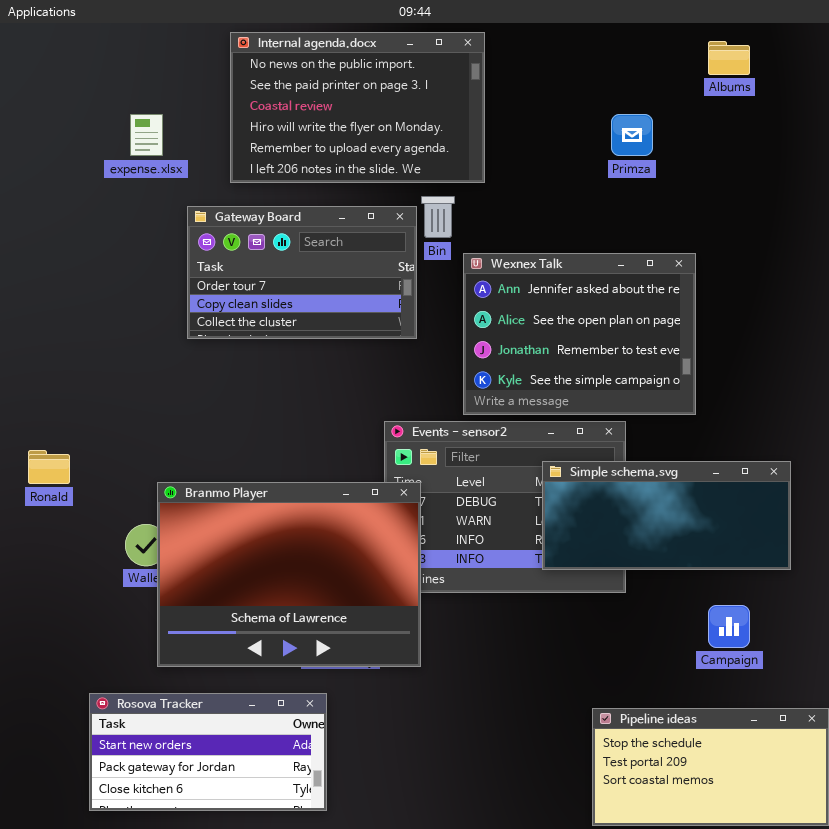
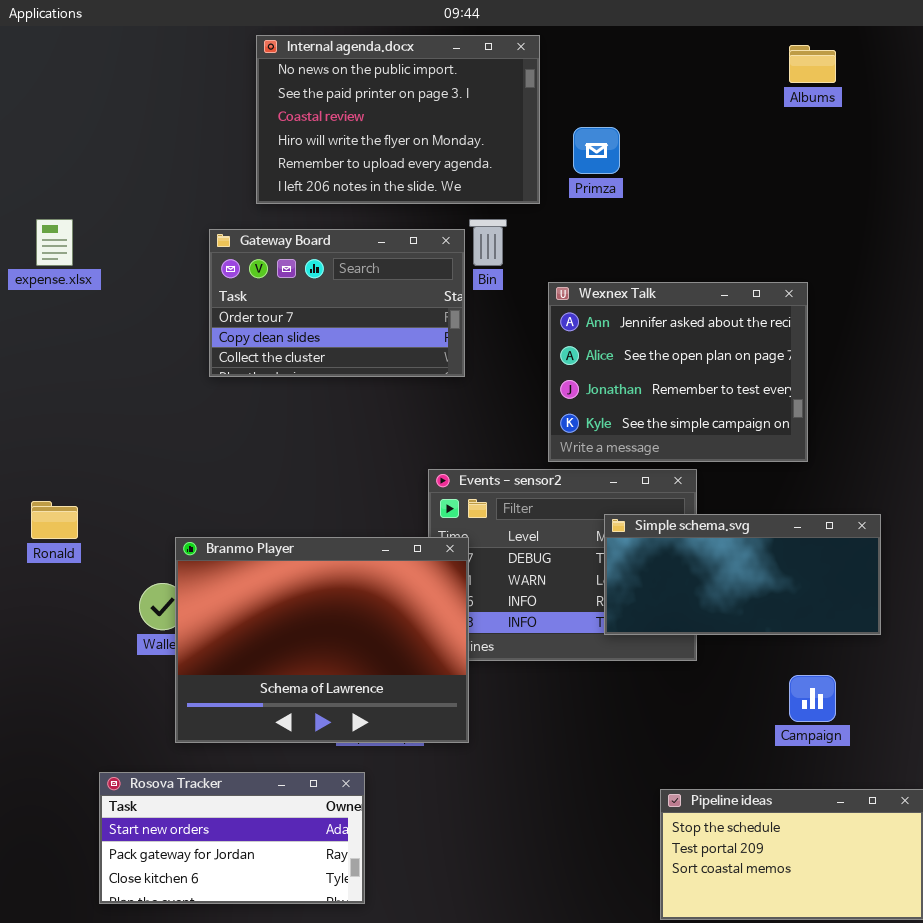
expense.xlsx: [130,114,163,156] -> [36,219,73,266], moved
Primza: [611,114,653,156] -> [573,127,620,174], moved
Wexnex Talk: [463,253,696,415] -> [548,282,808,462], moved

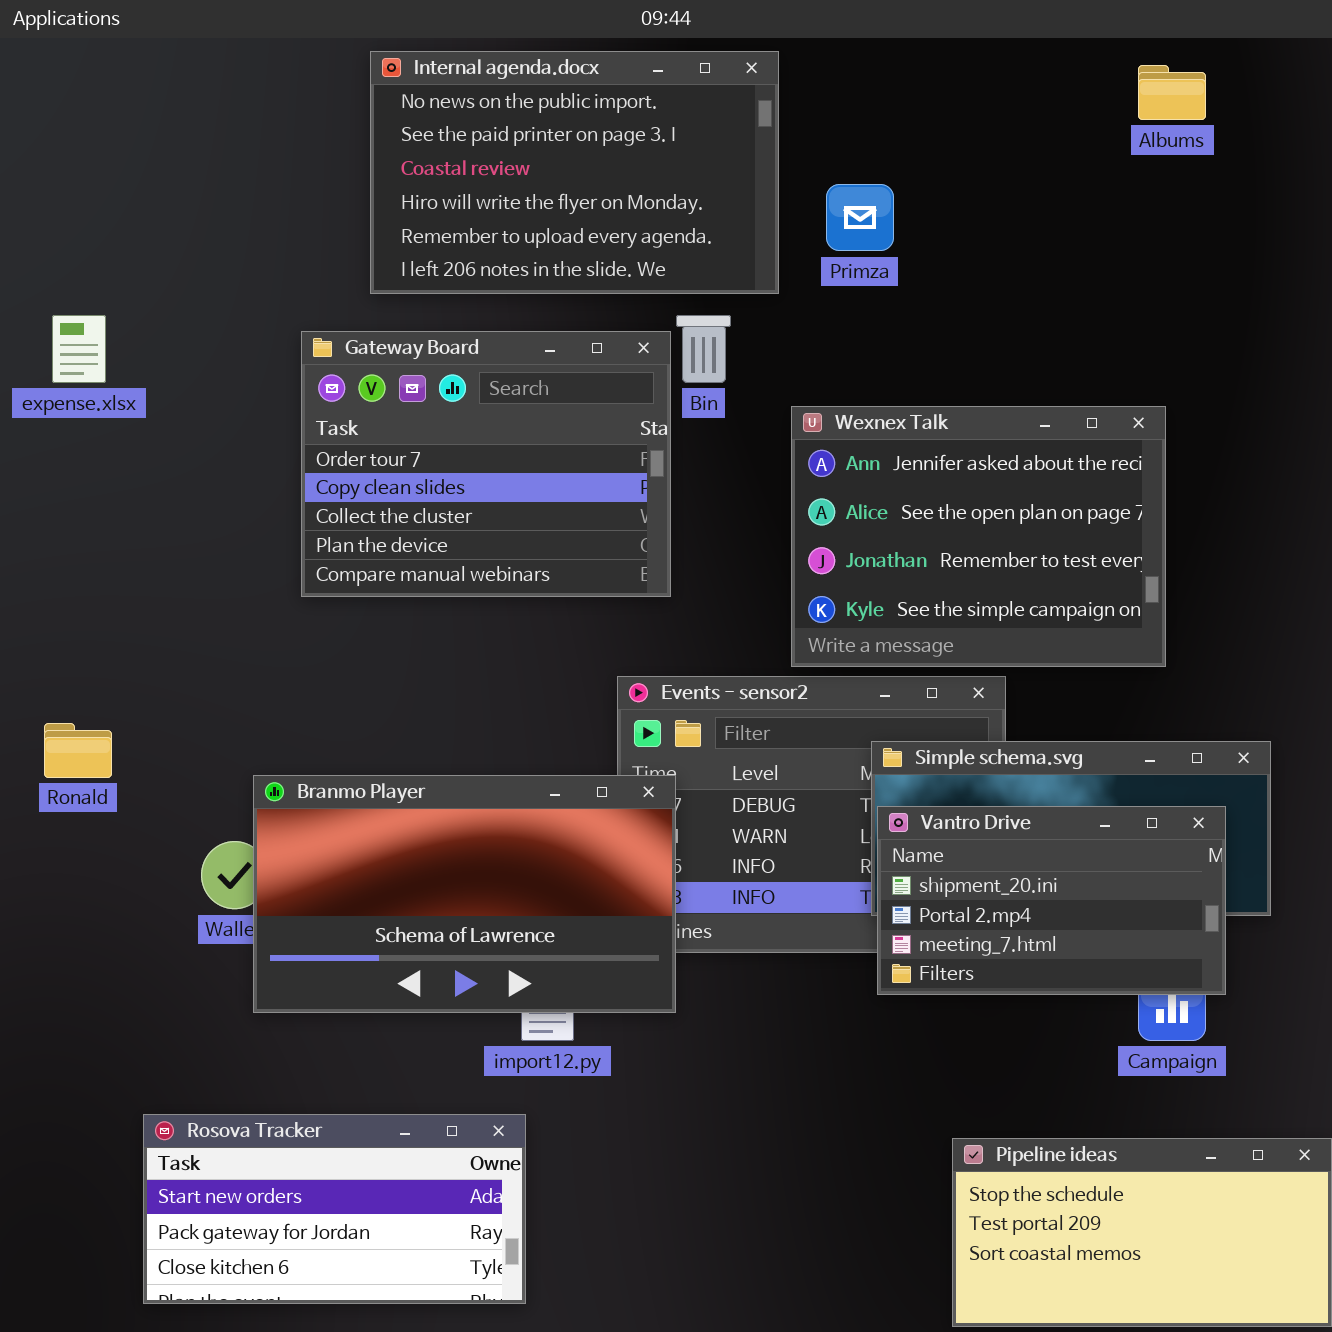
Gateway Board: [209,229,465,377] -> [301,331,671,597], resized
Branmo Player: [175,537,469,743] -> [253,775,676,1013], resized
Vantro Drive: none -> [877,806,1226,995], opened

